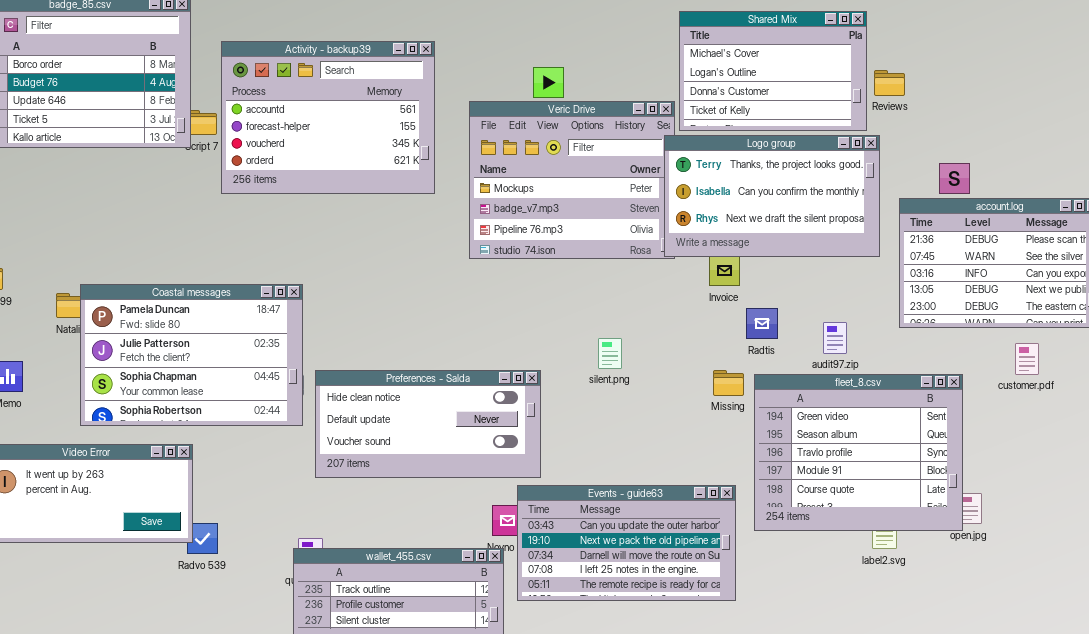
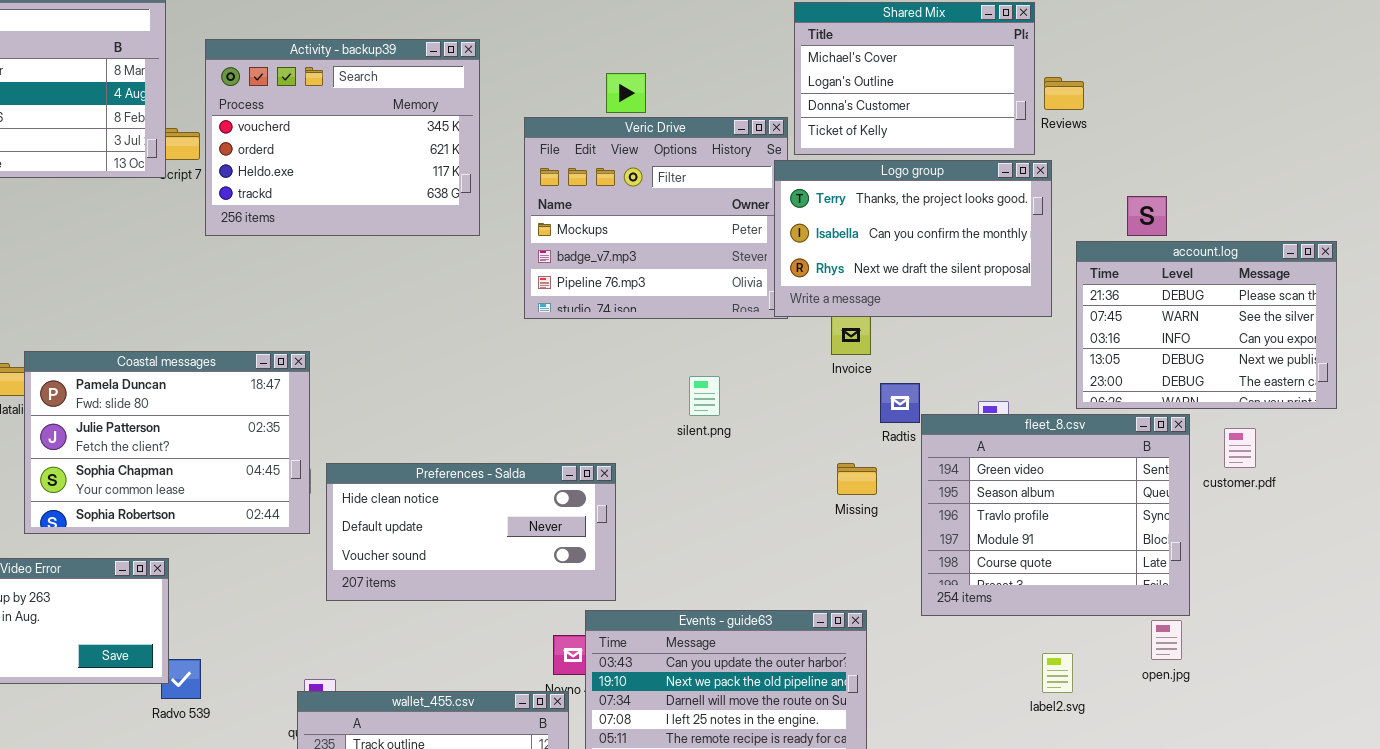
Activity - backup39: [221,41,435,194] -> [205,39,480,236], scrolled down 2 rows
silent.png: [598,338,622,369] -> [689,376,720,416], moved
fleet_8.csv: [754,374,963,531] -> [921,414,1190,616], moved

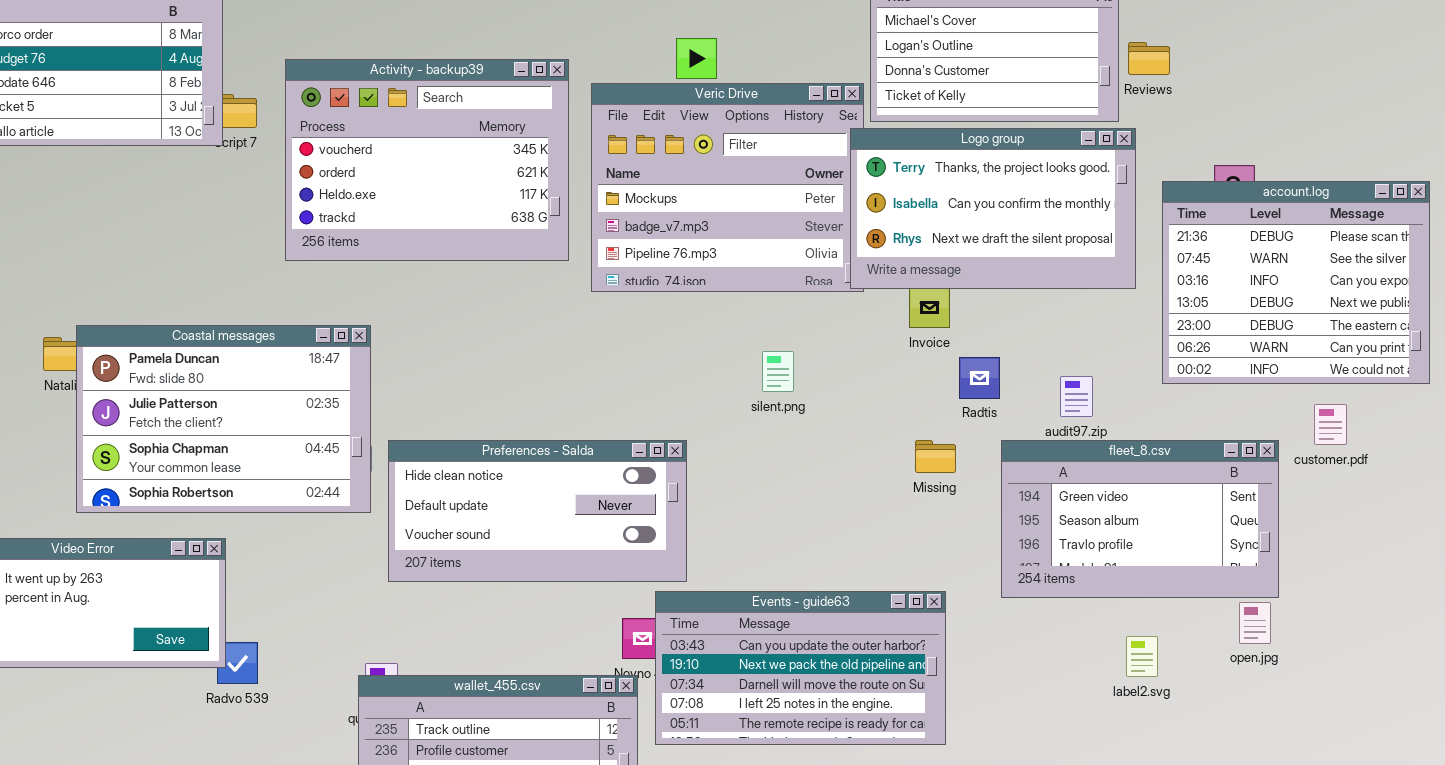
Activity - backup39: [205,39,480,236] -> [285,59,569,261], moved
account.log: [1076,241,1337,409] -> [1162,181,1430,384], resized
fleet_8.csv: [921,414,1190,616] -> [1001,440,1279,598], resized

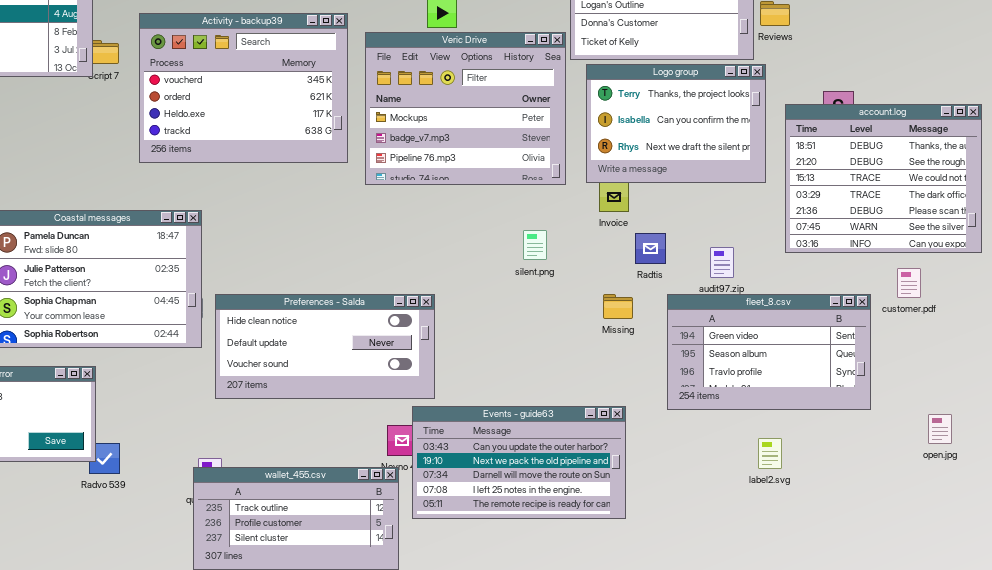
Logo group: [850,128,1136,289] -> [586,64,766,183], resized
account.log: [1162,181,1430,384] -> [785,104,982,253], scrolled up 4 rows
silent.png: [762,351,794,392] -> [523,230,547,260], moved
open.jpg: [1239,602,1271,644] -> [928,414,952,444], moved

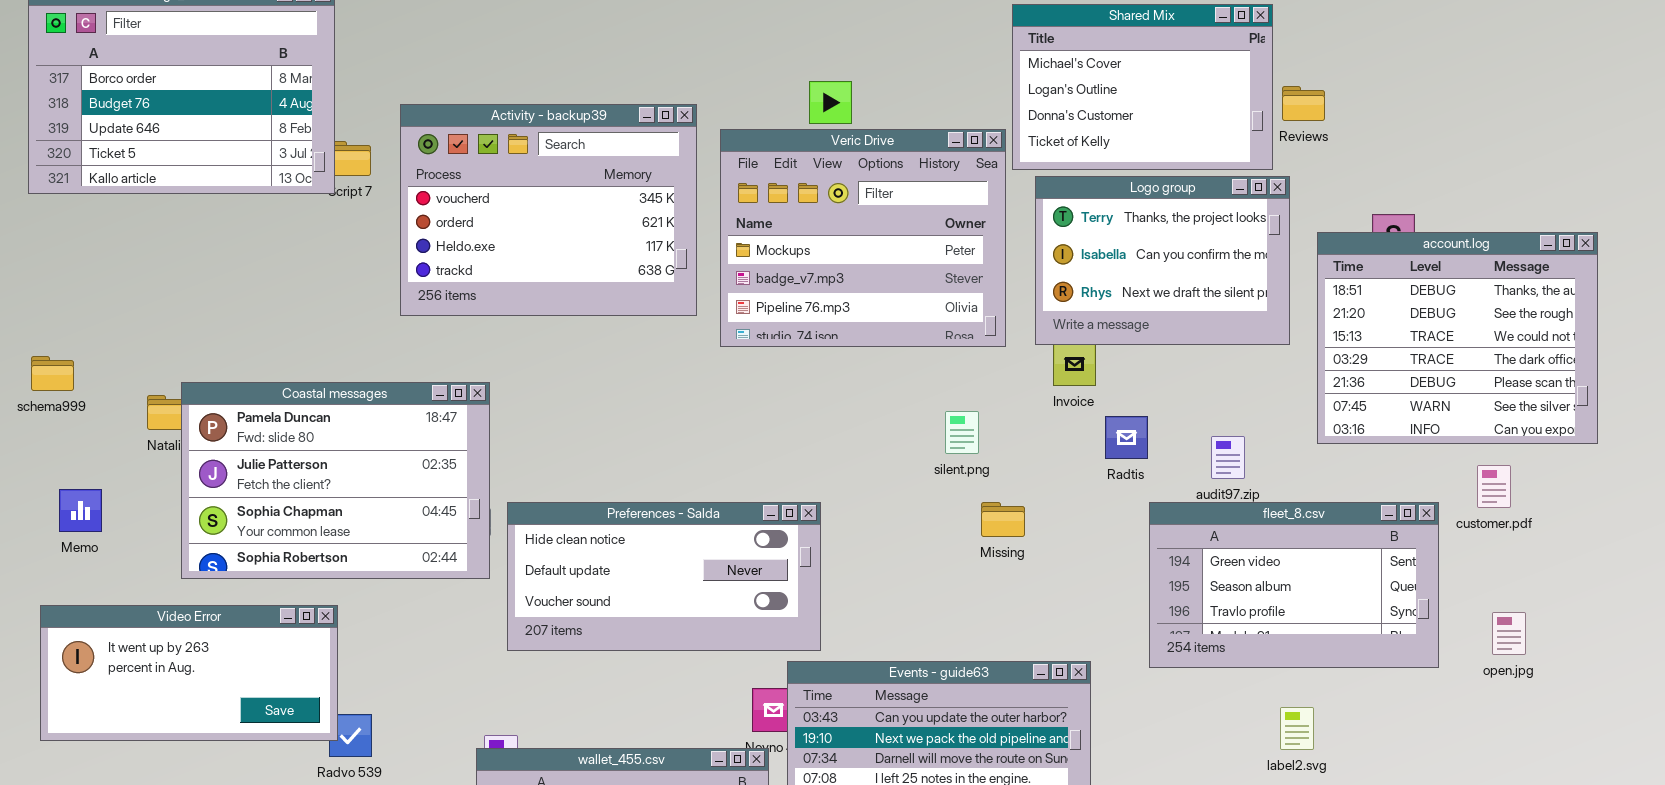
Missing: [603,294,633,319] -> [981,502,1025,537], moved
open.jpg: [928,414,952,444] -> [1492,612,1526,655], moved

